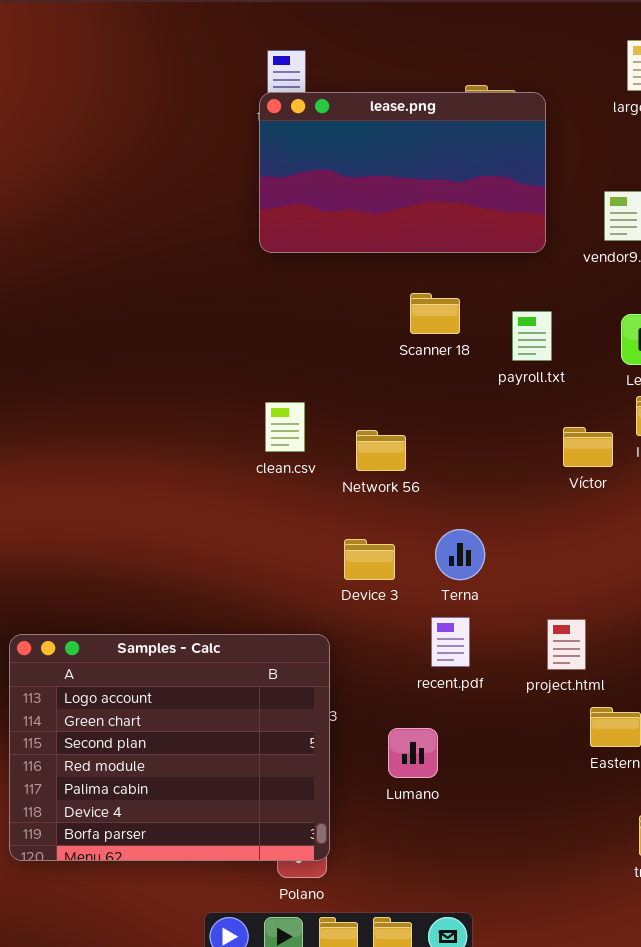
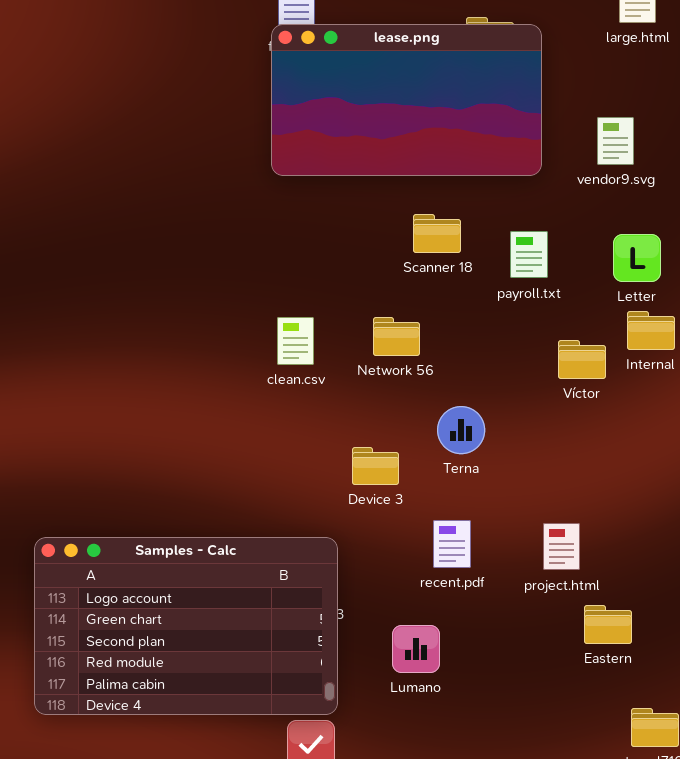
Network 56: [356,430,406,471] -> [373,317,420,356], moved
Terna: [435,529,485,580] -> [437,406,485,454], moved
Samples - Calc: [9,634,330,861] -> [34,537,338,715], resized

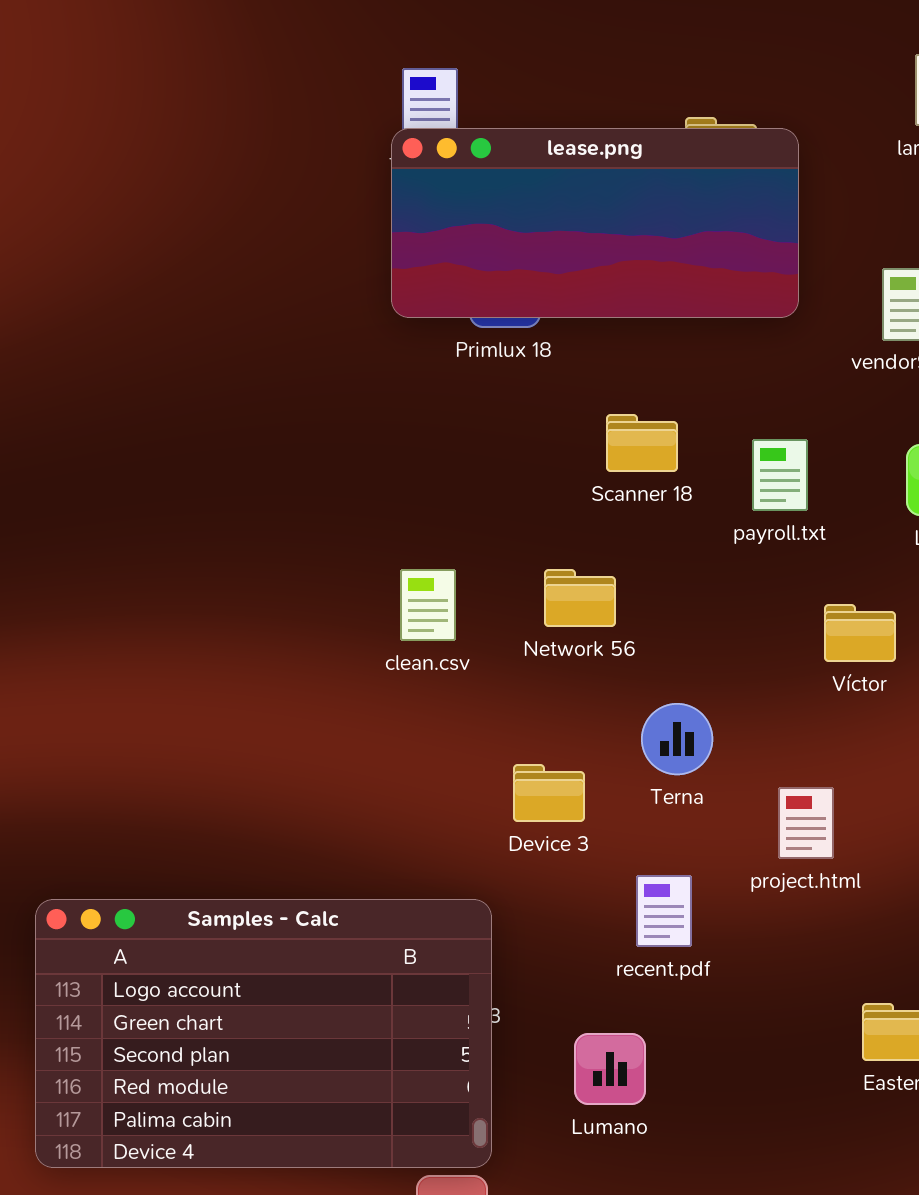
lease.png: [271,24,542,176] -> [391,128,799,318], resized
project.html: [543,523,580,570] -> [778,787,834,859], moved

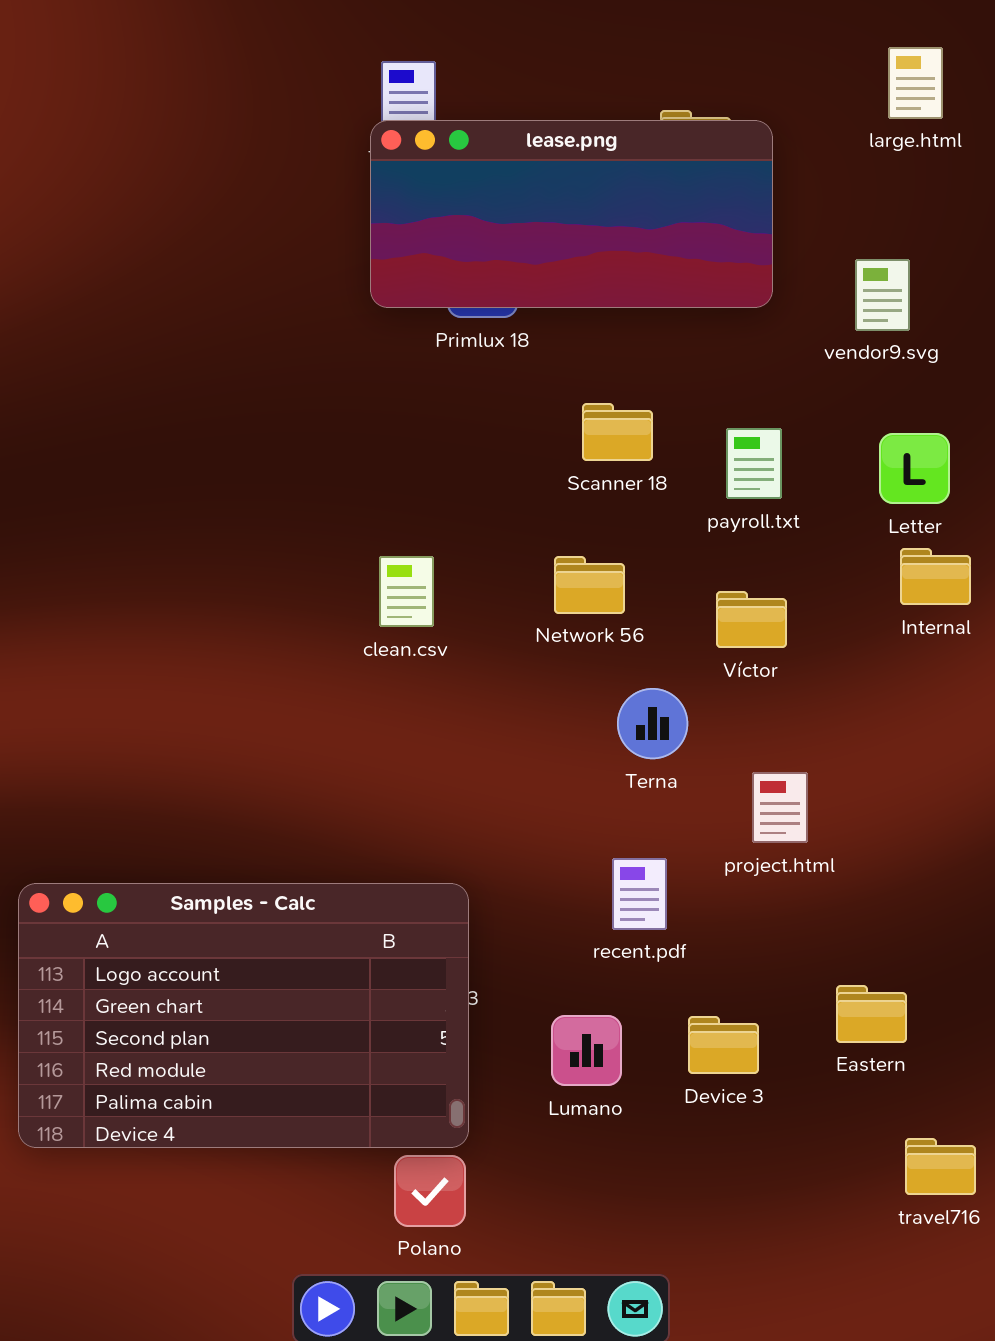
Network 56: [544,569,616,627] -> [554,556,625,614], moved
Víctor: [824,604,896,662] -> [716,591,787,648], moved
Device 3: [513,764,585,822] -> [688,1016,759,1074], moved

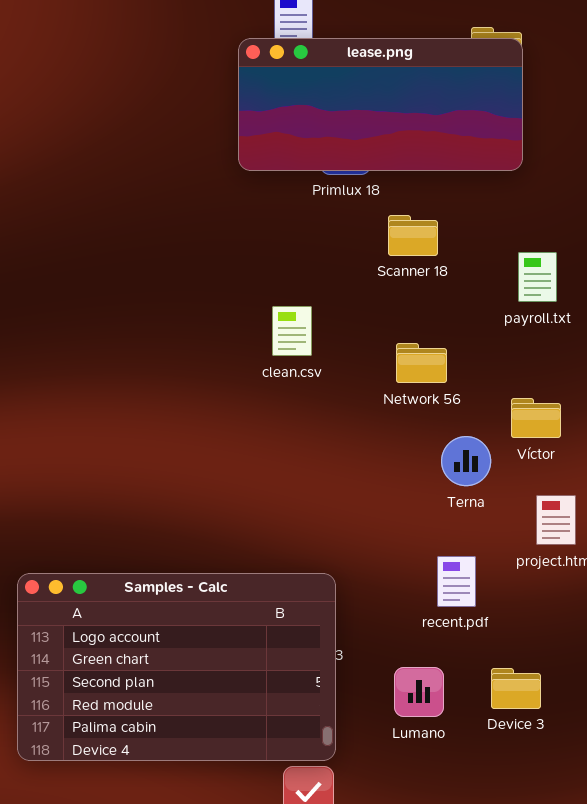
lease.png: [370,120,773,308] -> [238,38,523,171], moved
Scanner 18: [582,403,653,461] -> [388,215,438,256], moved
clean.csv: [379,556,434,627] -> [272,306,312,356], moved
Víctor: [716,591,787,648] -> [511,398,561,438], moved

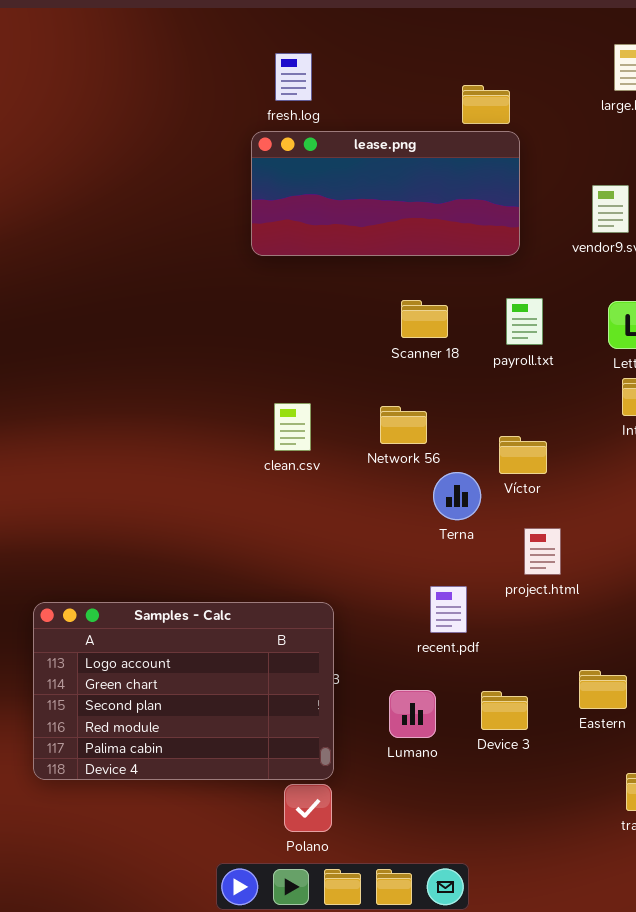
lease.png: [238,38,523,171] -> [251,131,520,256], moved
Scanner 18: [388,215,438,256] -> [401,300,448,338], moved
clean.csv: [272,306,312,356] -> [274,403,311,451], moved
Network 56: [396,343,447,383] -> [380,406,427,444], moved

